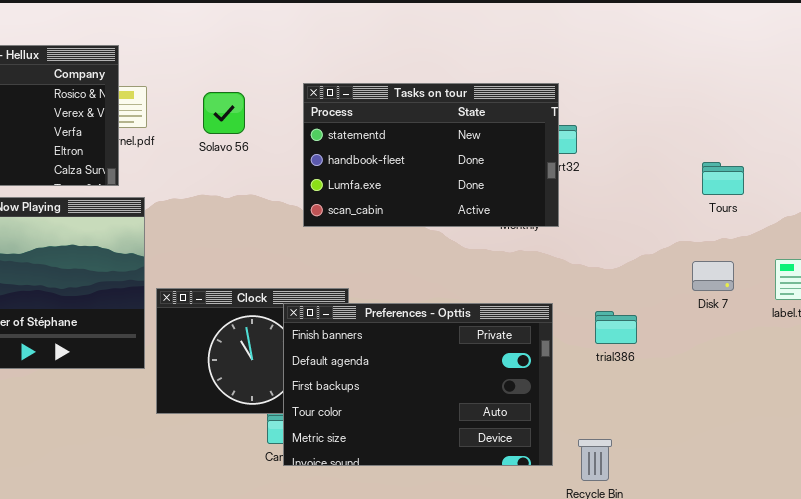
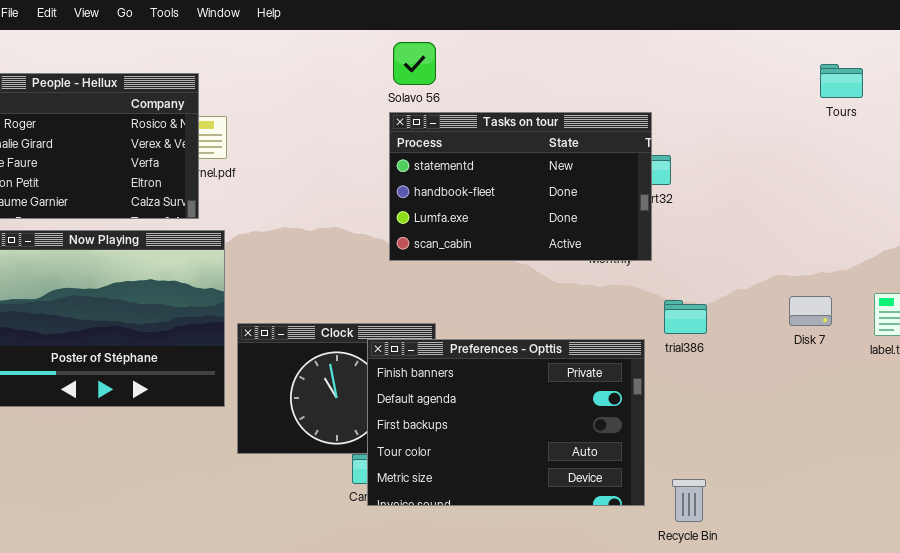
Solavo 56: [203,92,245,134] -> [393,42,436,85], moved
Tours: [702,162,744,195] -> [820,64,863,98], moved
trial386: [595,311,637,344] -> [664,300,707,334], moved

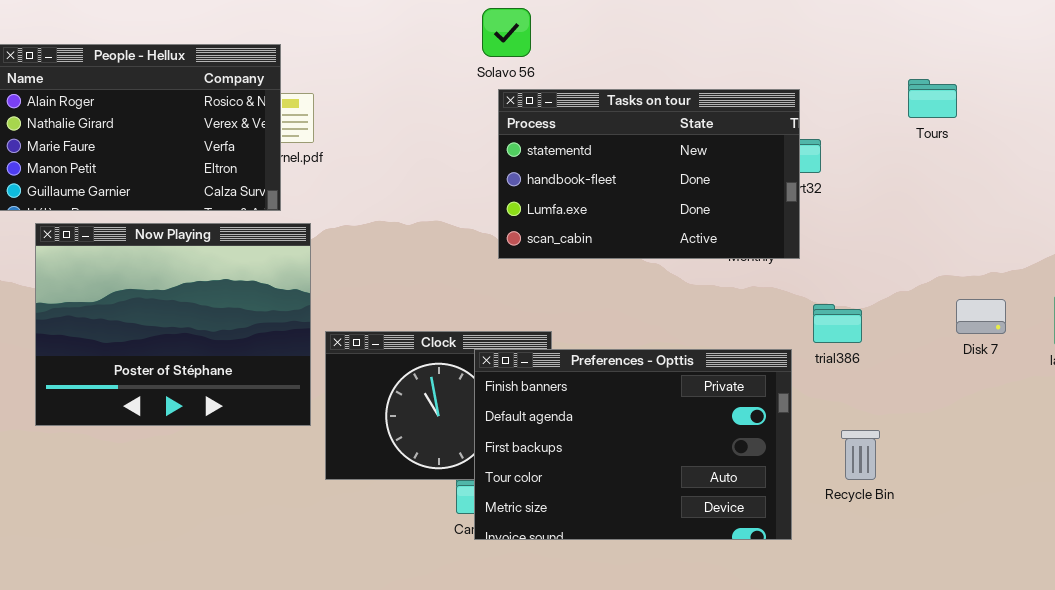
Solavo 56: [393,42,436,85] -> [482,8,531,57], moved
Tours: [820,64,863,98] -> [908,79,957,118], moved
Recycle Bin: [672,479,706,522] -> [841,430,880,480], moved

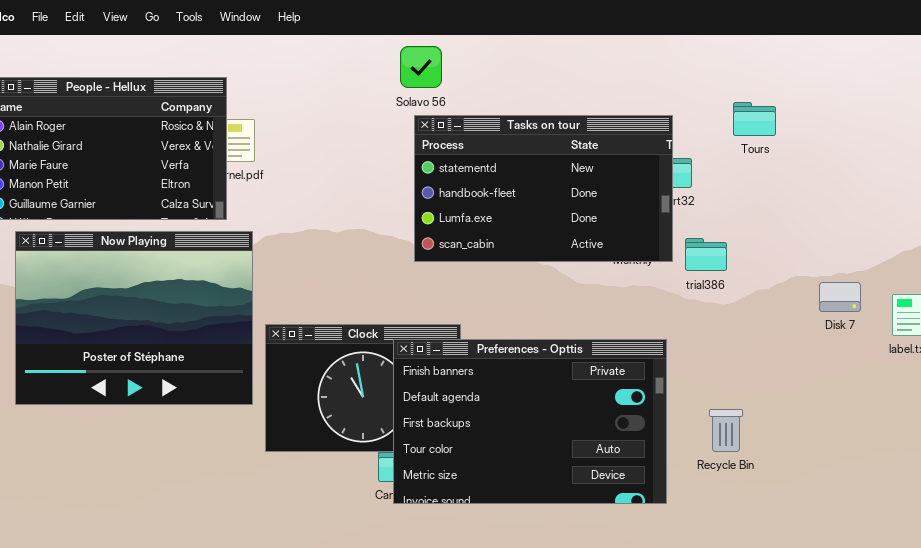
Tours: [908,79,957,118] -> [733,102,776,136], moved
Disk 7: [956,299,1006,334] -> [819,282,861,312], moved
trial386: [813,304,862,343] -> [685,238,727,271], moved

